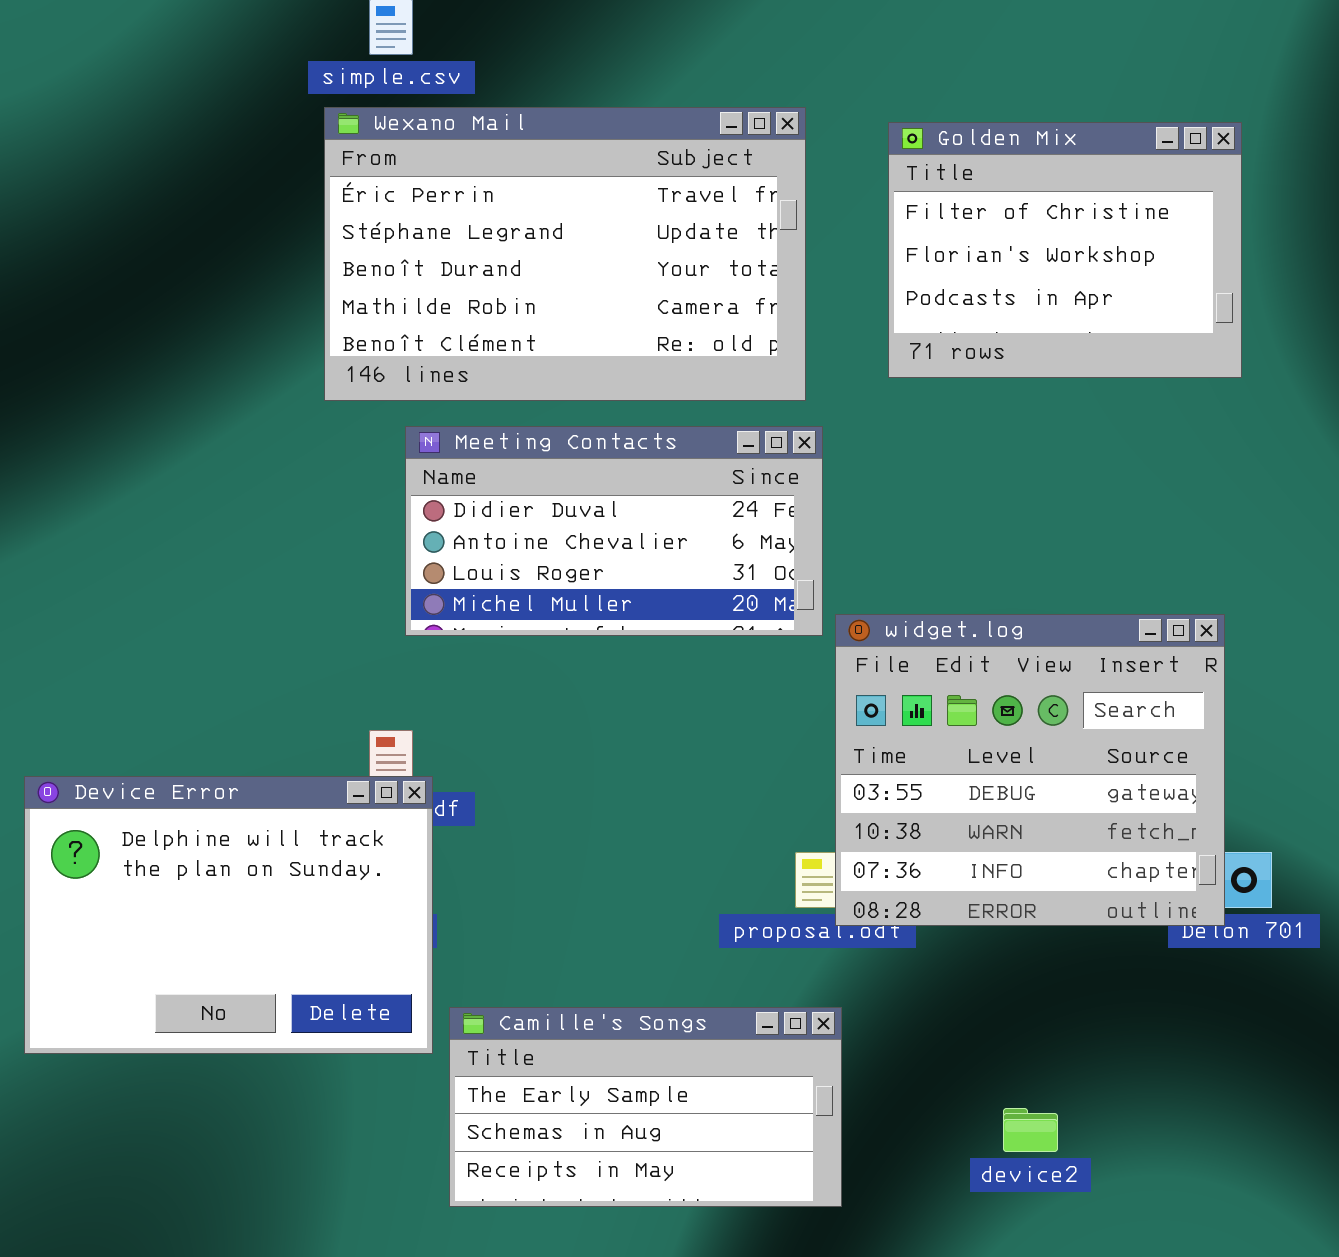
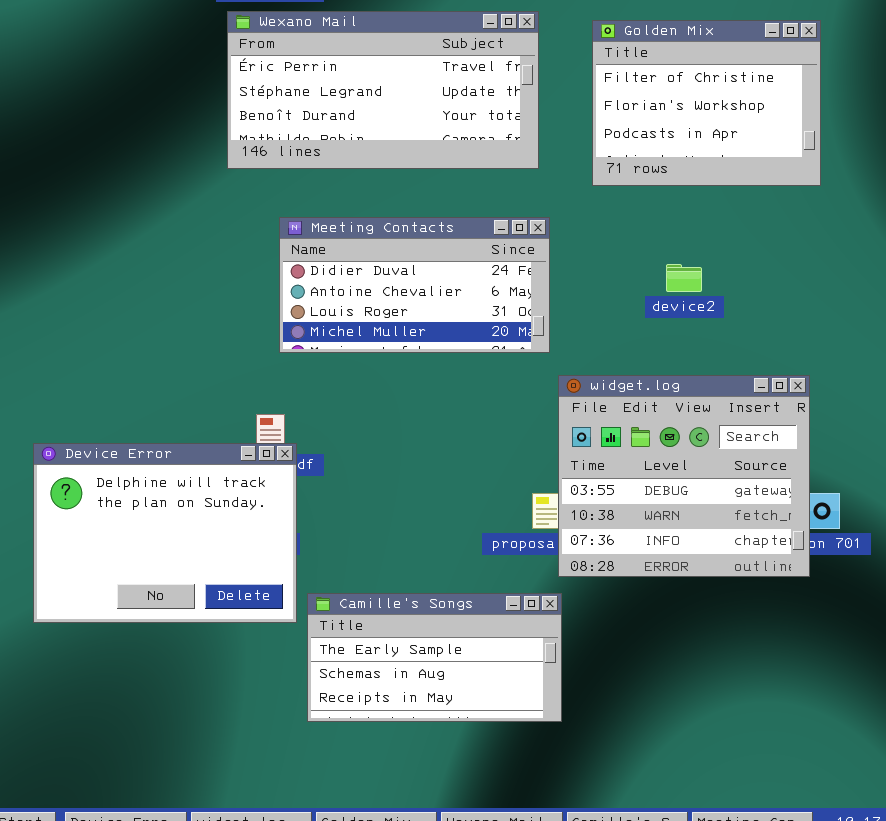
Wexano Mail: [324,107,806,401] -> [227,11,539,169], resized
widget.log: [835,614,1225,926] -> [558,375,810,577], moved
device2: [1003,1108,1058,1152] -> [666,264,702,292], moved

